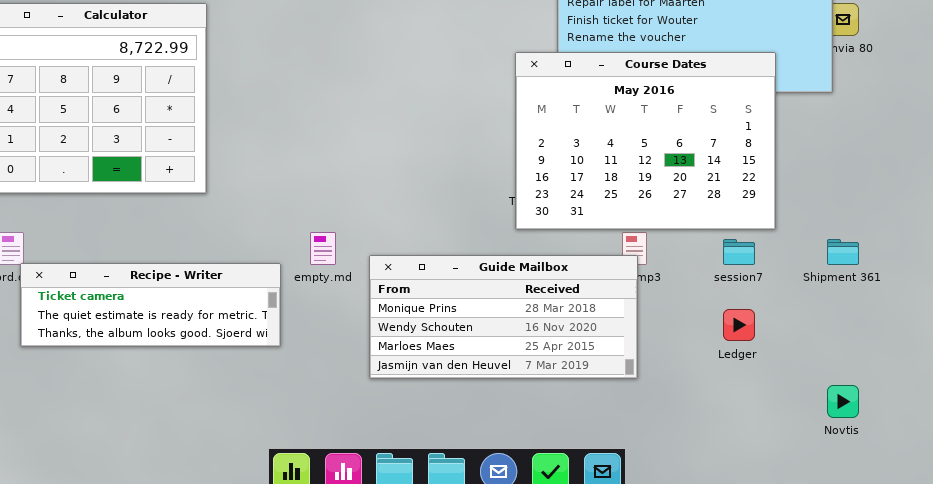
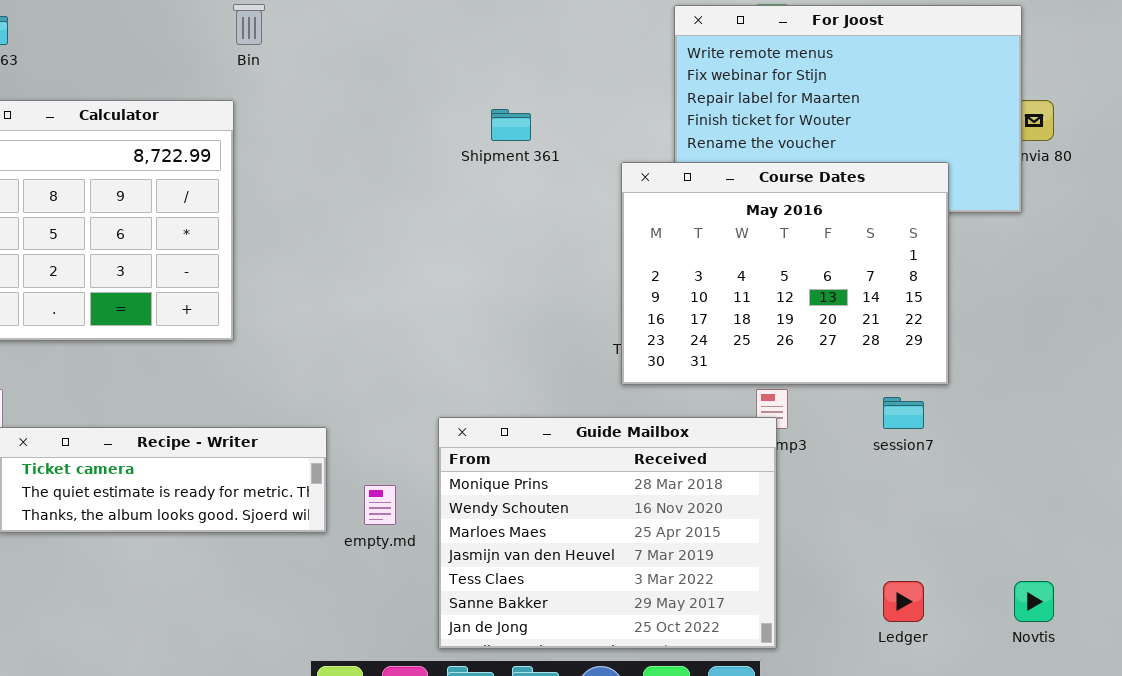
empty.md: [310,232,336,265] -> [364,485,396,525], moved
Shipment 361: [827,239,859,265] -> [491,109,531,141], moved
Guide Mailbox: [369,255,638,379] -> [438,417,777,649], resized
Ledger: [723,309,755,341] -> [883,581,924,622], moved

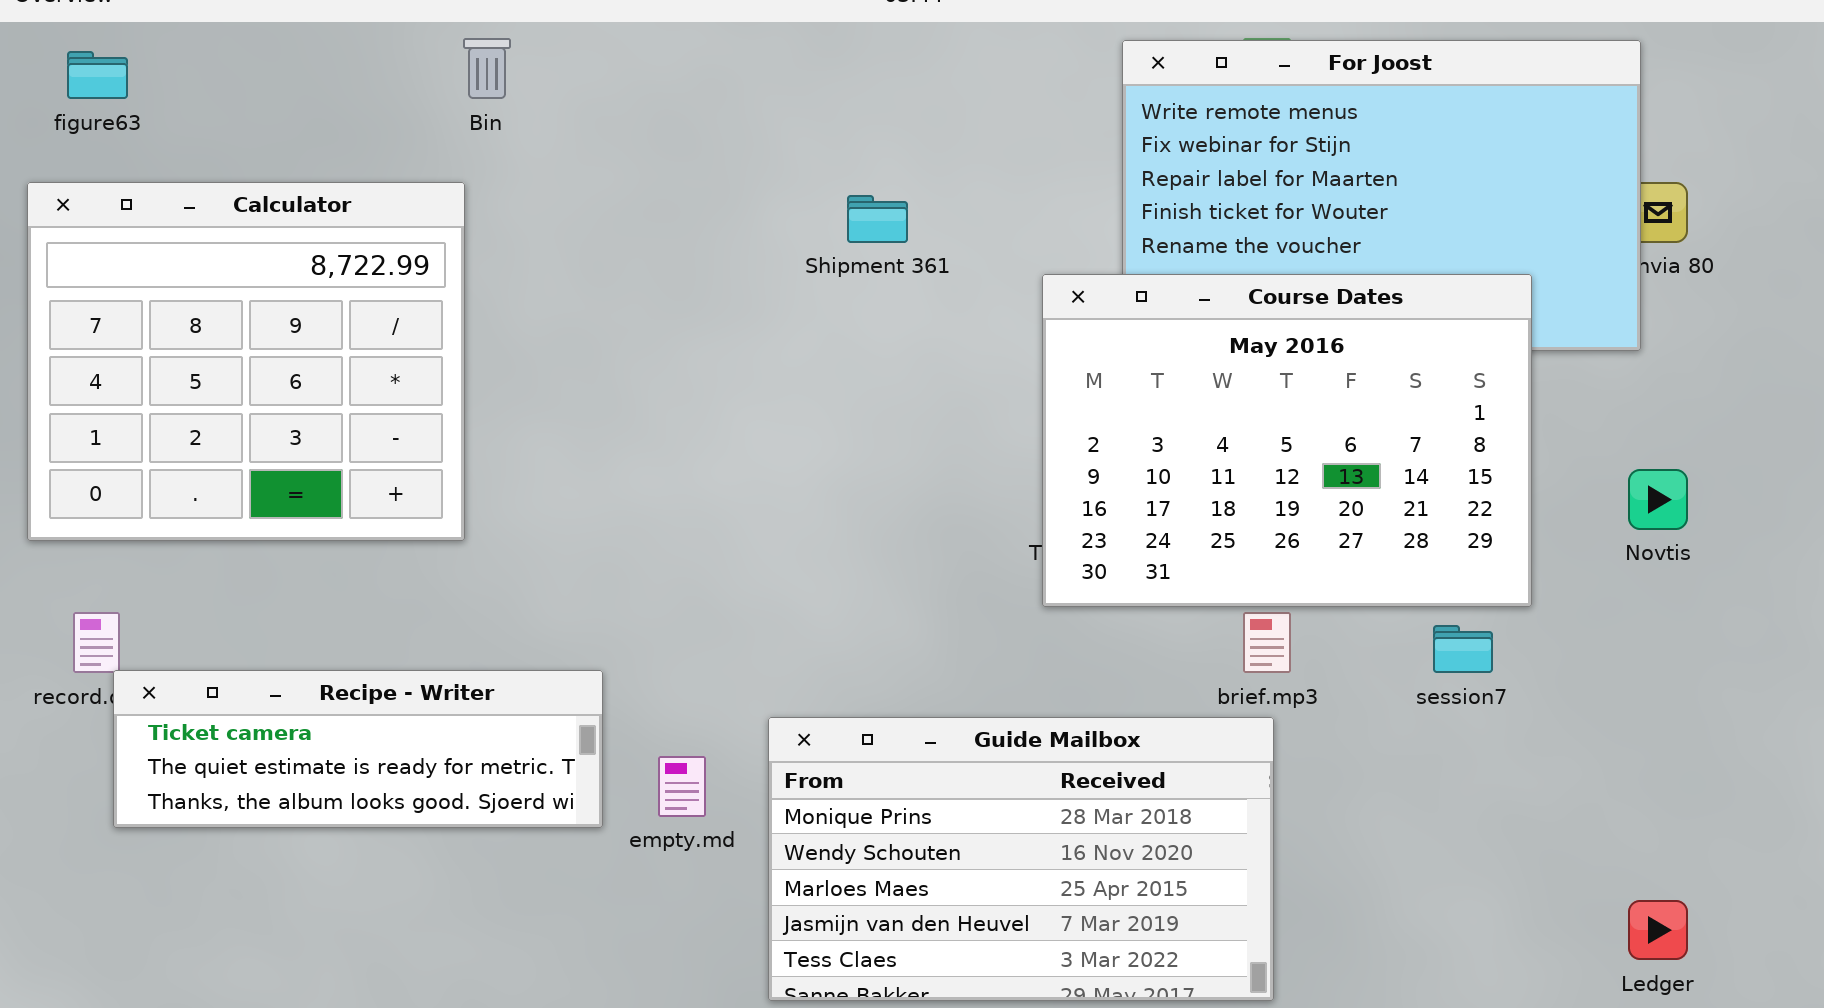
Guide Mailbox: [438,417,777,649] -> [768,717,1274,1001], resized
Ledger: [883,581,924,622] -> [1628,900,1688,960], moved
Novtis: [1014,581,1054,622] -> [1628,469,1688,530], moved

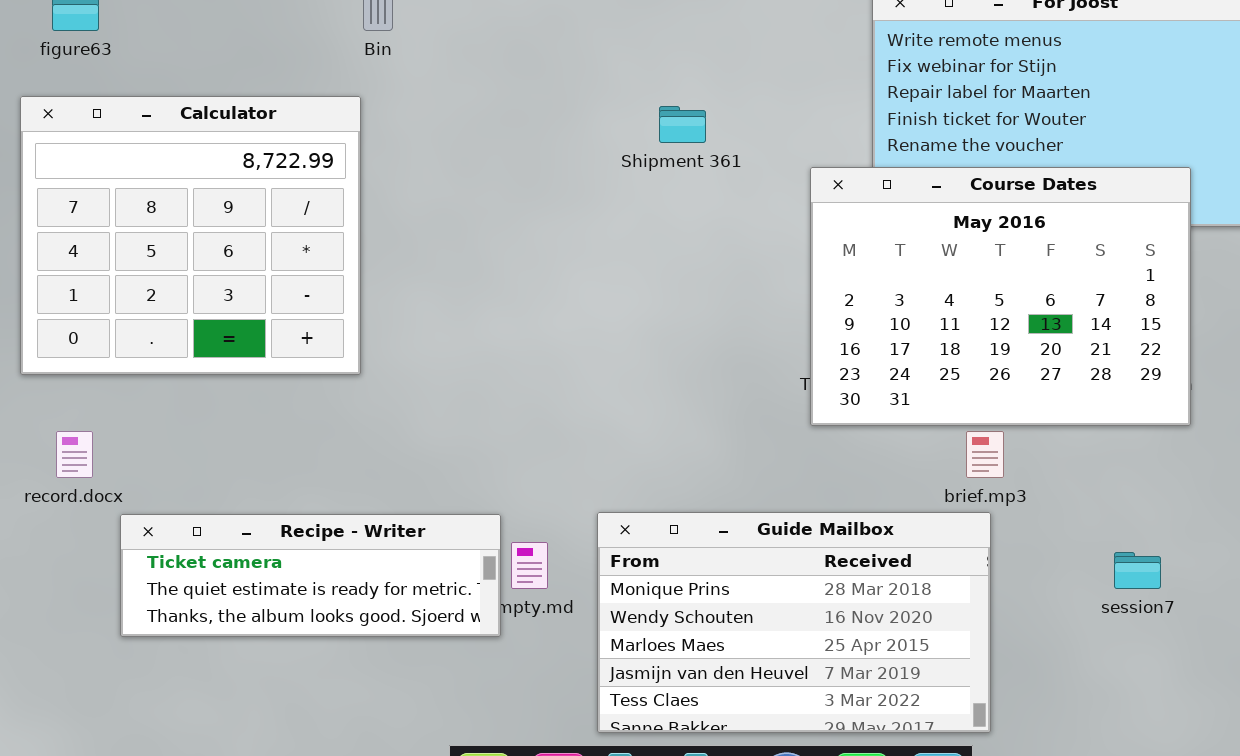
session7: [1433,625,1493,673] -> [1114,552,1161,589], moved
Recipe - Writer: [113,670,603,828] -> [120,514,501,637], moved

